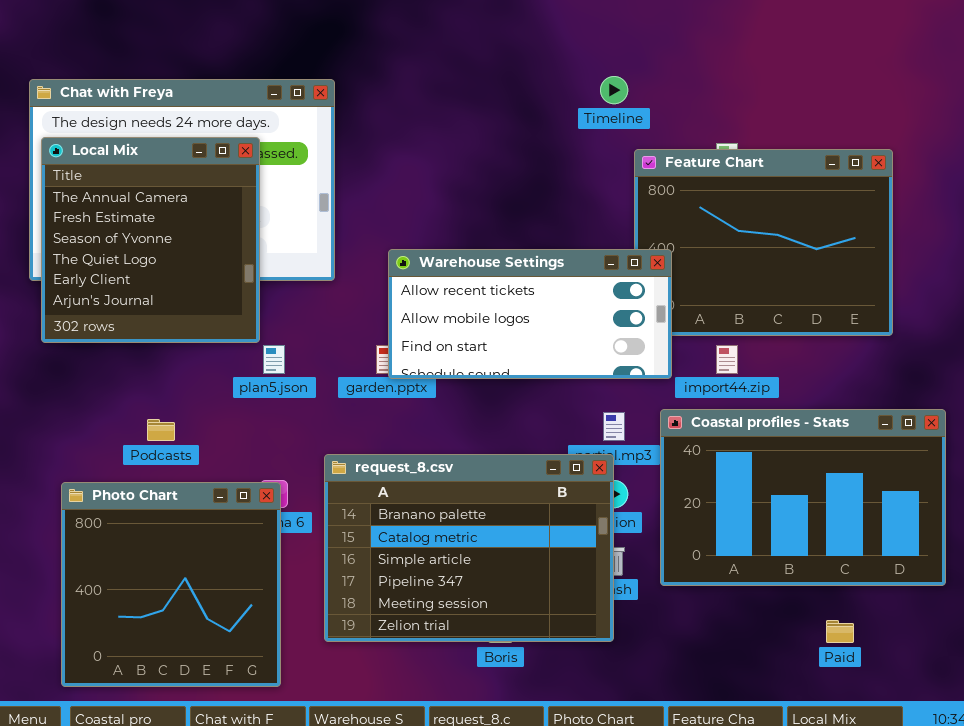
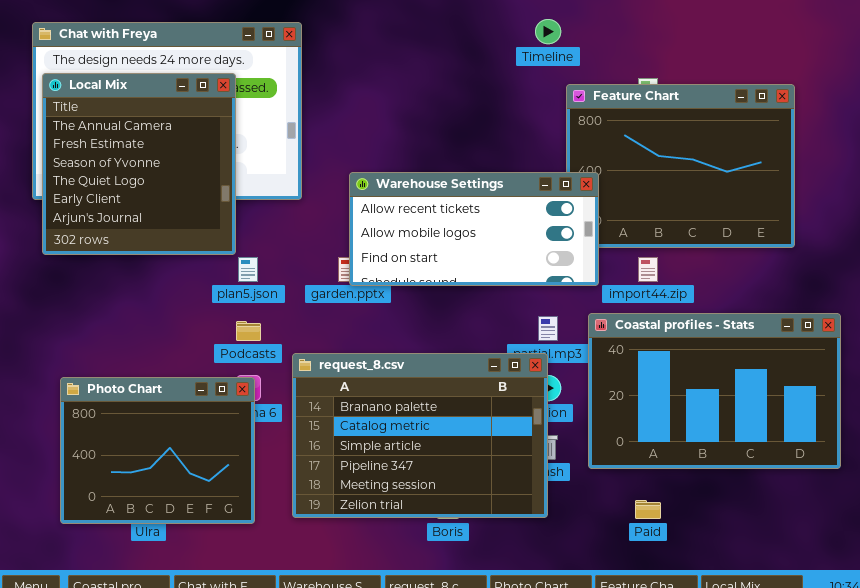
Podcasts: [147,419,175,441] -> [236,321,261,341], moved
Photo Chart: [61,482,281,687] -> [60,377,255,524], resized
Paid: [826,620,854,643] -> [635,500,661,519], moved

